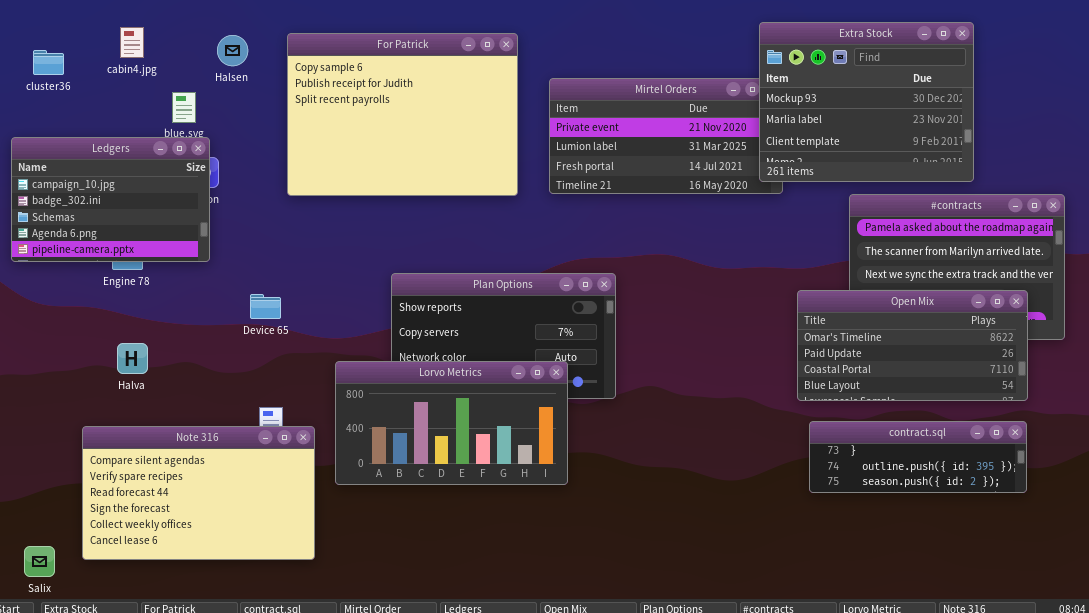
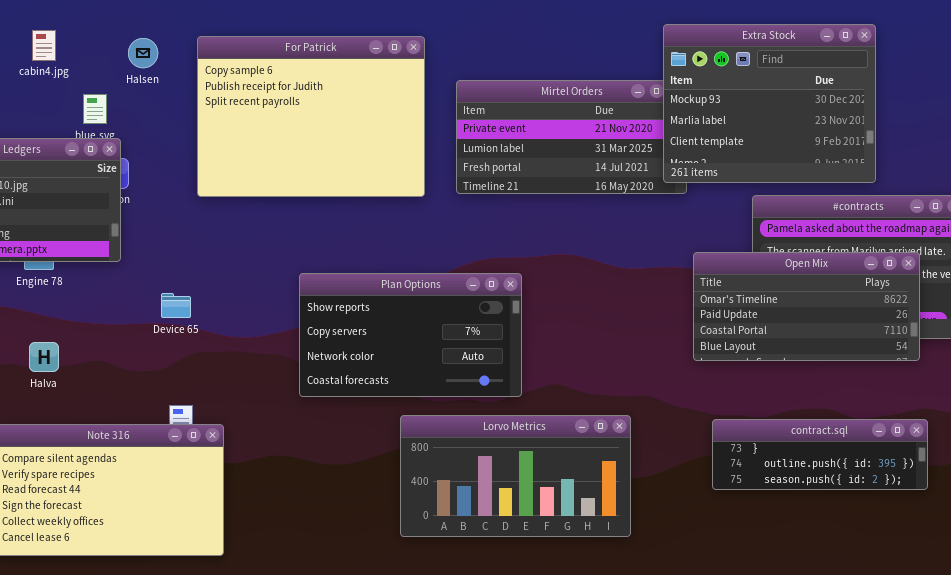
Open Mix: [797,290,1028,401] -> [693,252,920,361], moved
Lorvo Metrics: [335,361,568,485] -> [400,415,631,537], moved

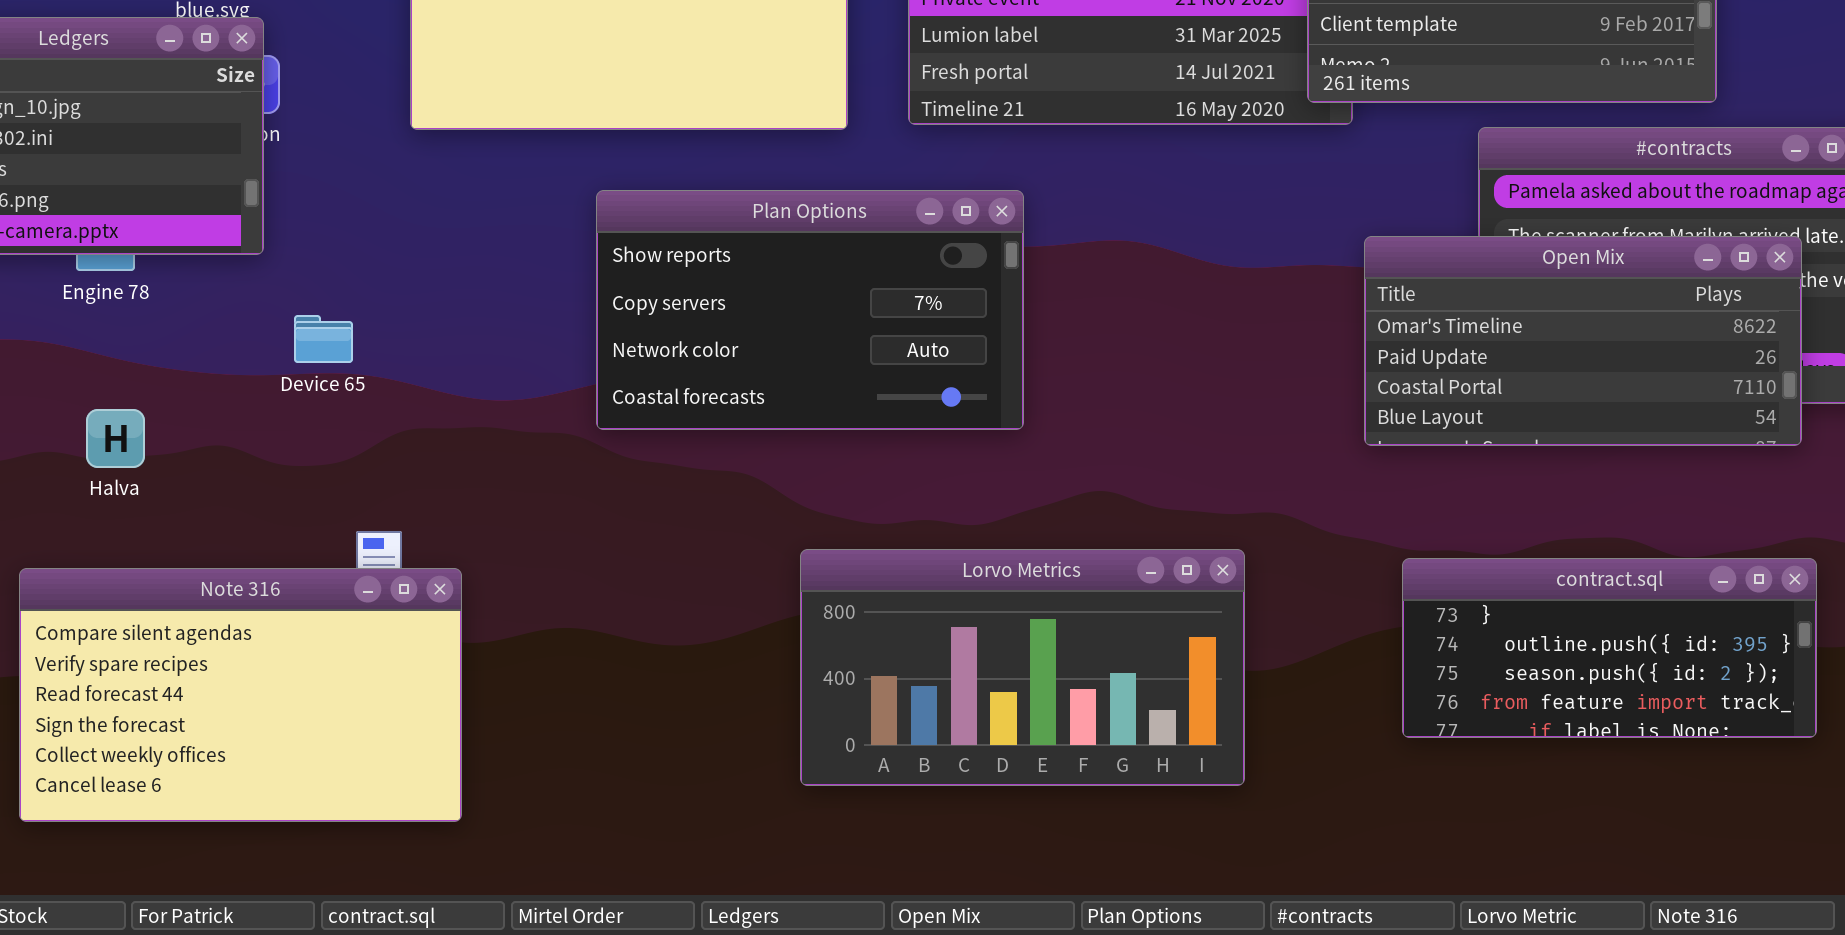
Plan Options: [299,273,522,397] -> [596,190,1024,430], moved
Device 65: [161,293,191,318] -> [294,315,353,363], moved
contract.sql: [712,419,928,490] -> [1402,558,1817,738], resized

